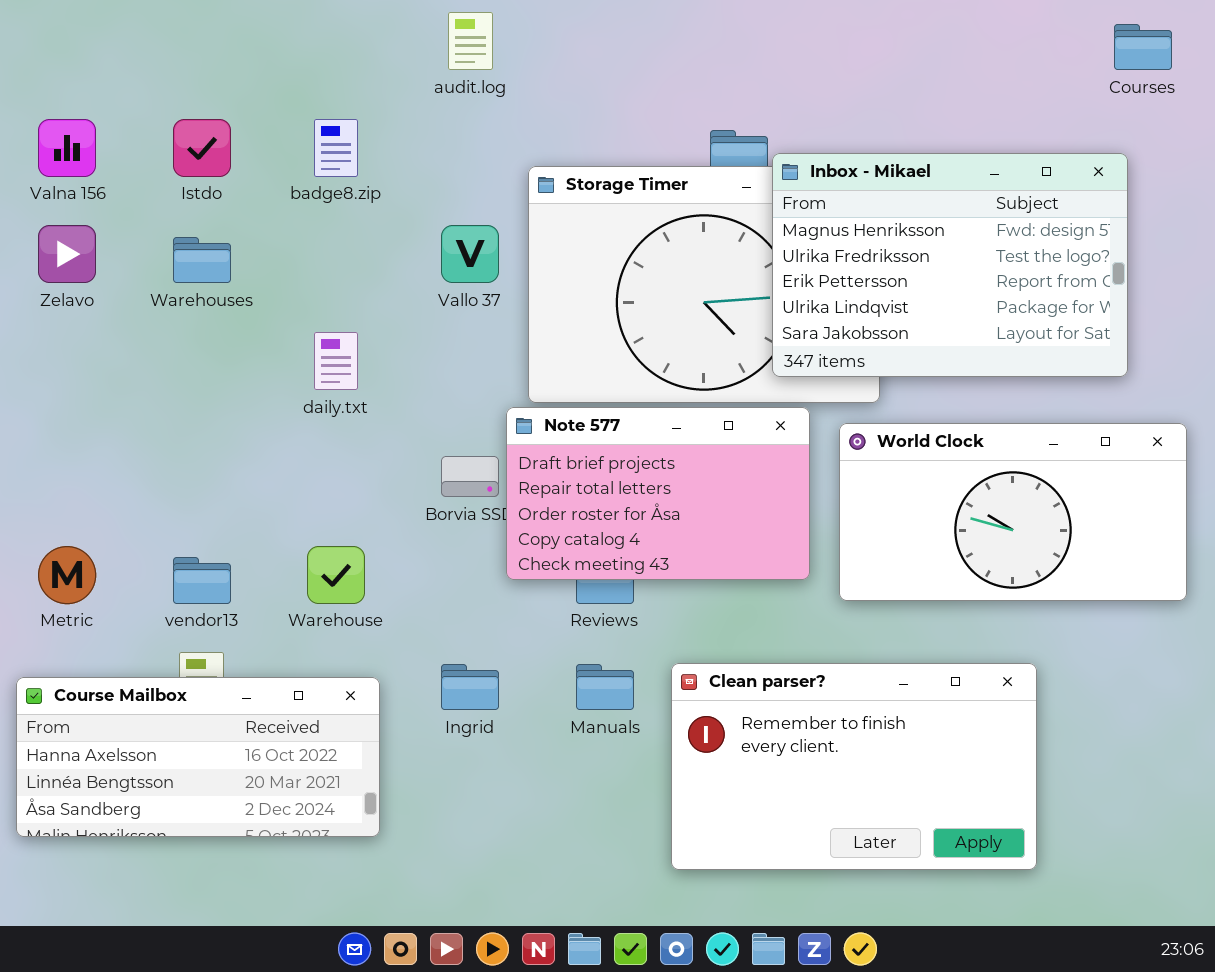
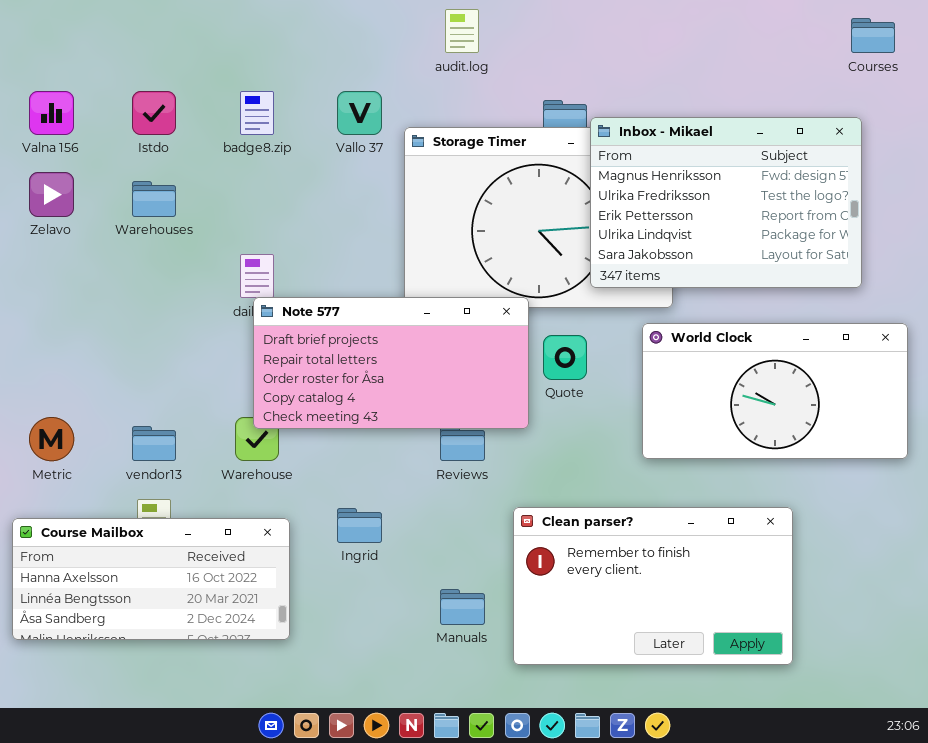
audit.log: [448,12,493,70] -> [445,9,479,53], moved
Vallo 37: [441,225,499,283] -> [337,91,382,135], moved
Note 577: [506,407,810,580] -> [253,297,529,429], moved, resized
Manuals: [576,664,634,710] -> [440,589,485,625], moved

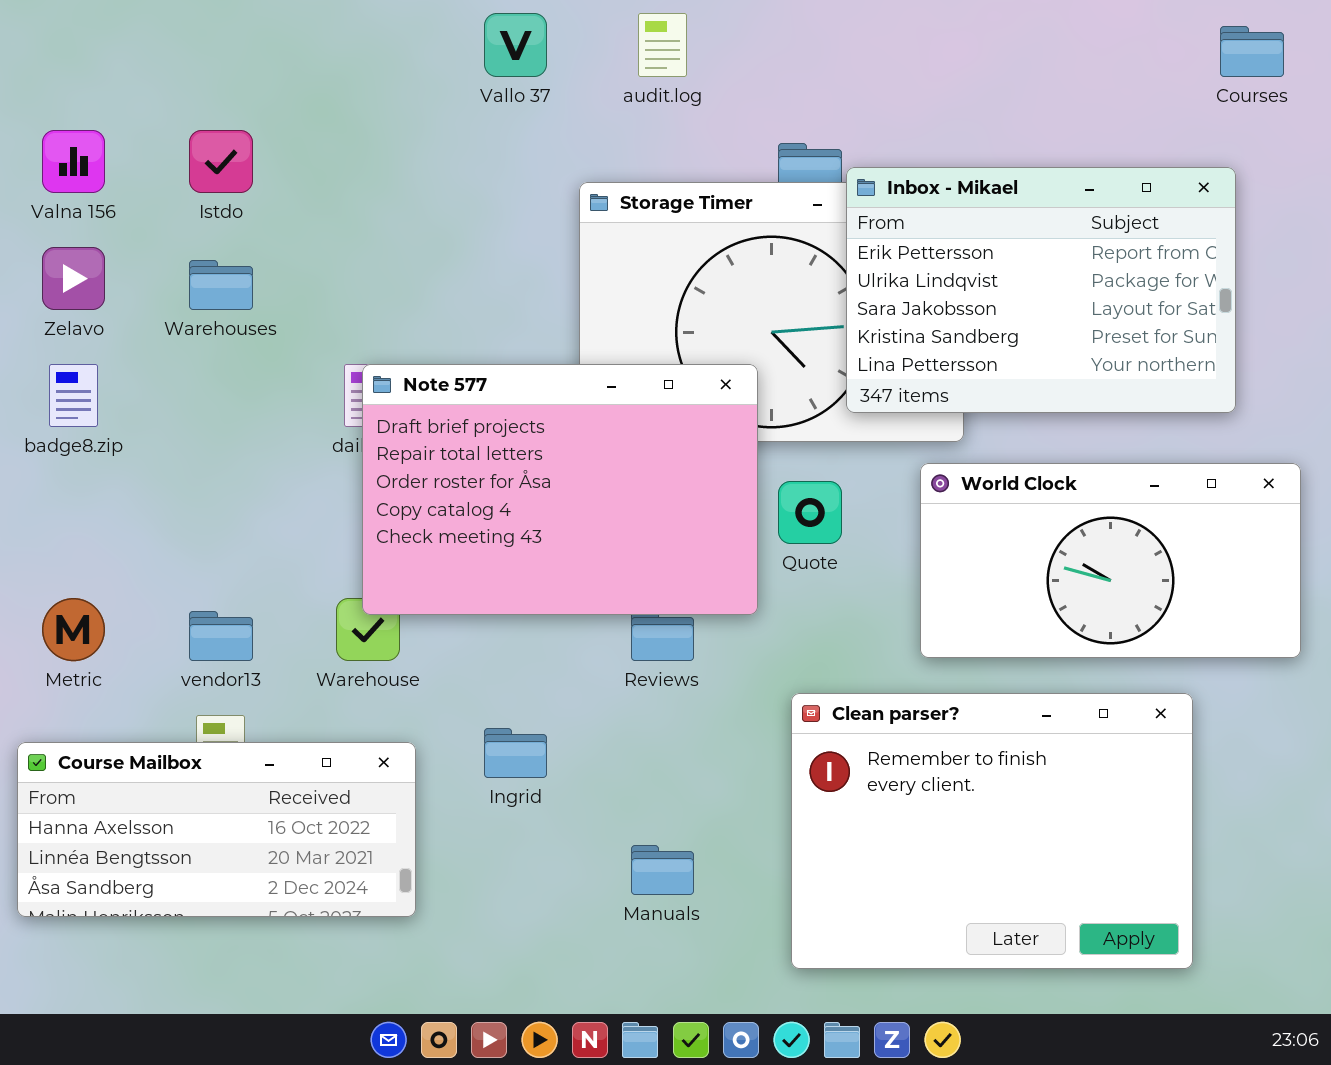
badge8.zip: [240,91,274,135] -> [49,364,98,427], moved
Vallo 37: [337,91,382,135] -> [484,13,547,77], moved
Inbox - Mikael: [590,117,862,288] -> [846,167,1236,413], scrolled down 2 rows
Note 577: [253,297,529,429] -> [362,364,758,615], resized
Clean parser?: [513,507,793,665] -> [791,693,1193,969], moved, resized

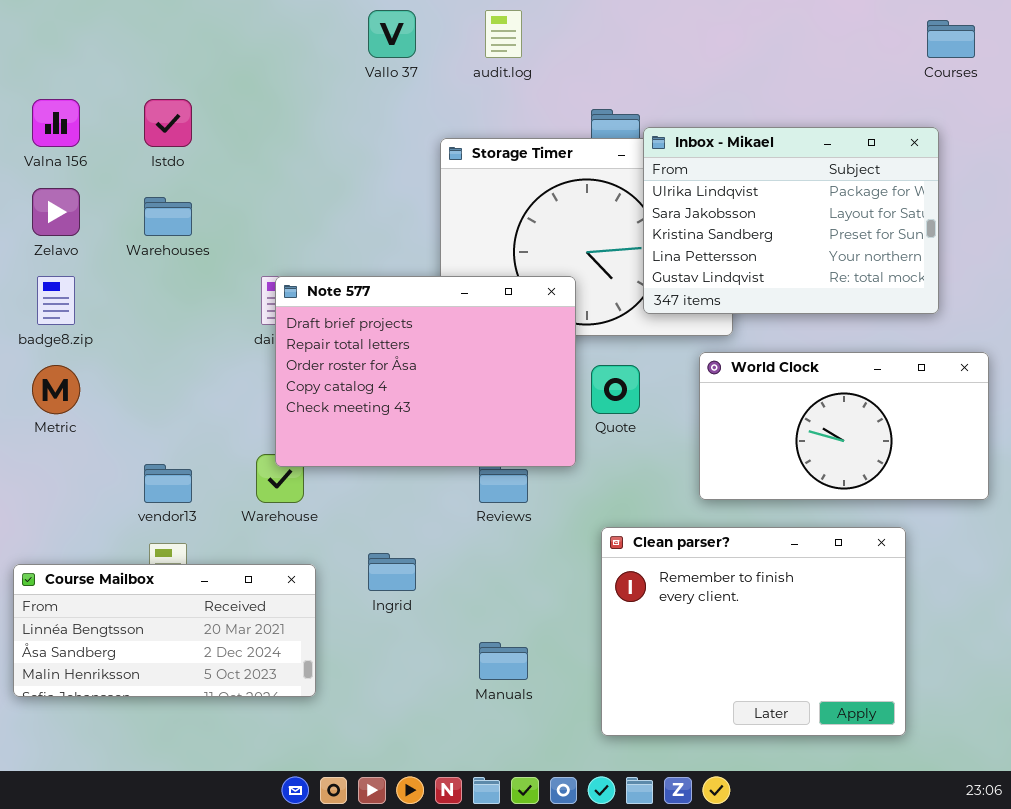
Inbox - Mikael: [846,167,1236,413] -> [643,127,939,314], scrolled down 1 row
Metric: [42,598,105,661] -> [32,365,80,414], moved
Course Mailbox: [17,742,416,917] -> [13,564,316,697], scrolled down 1 row

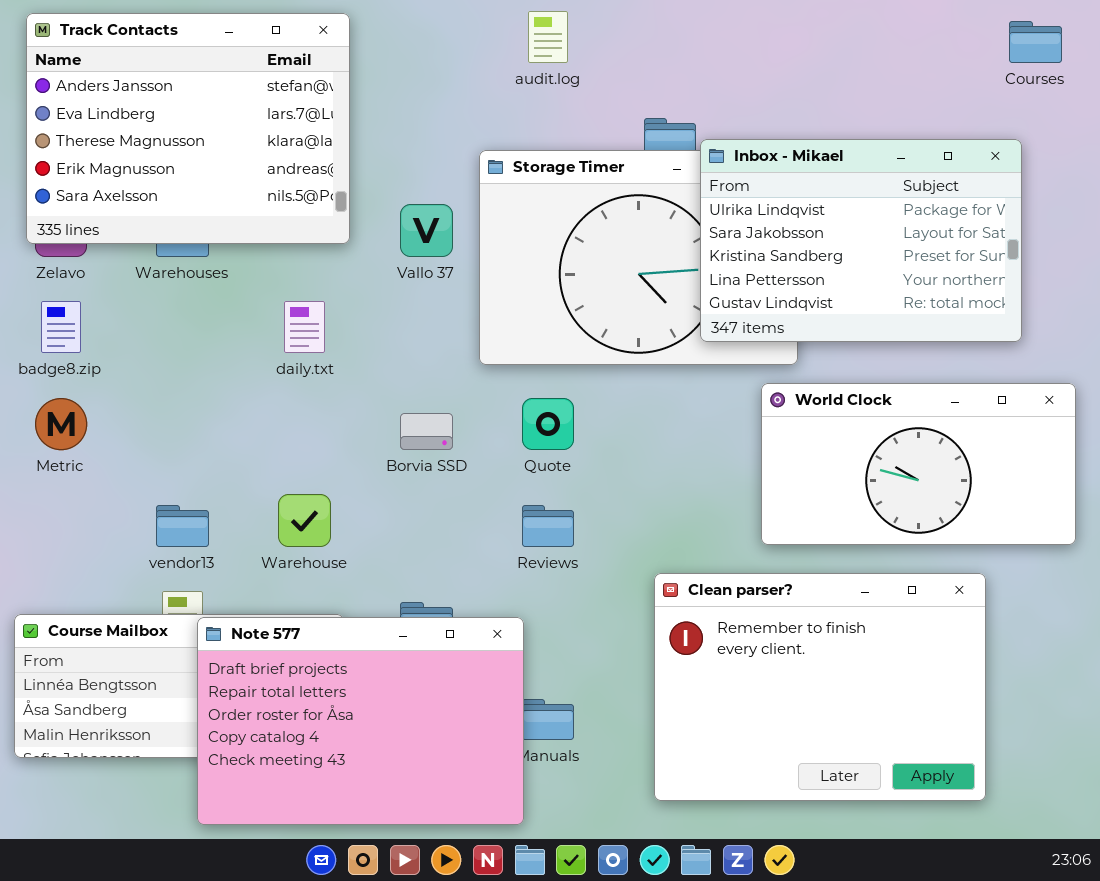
Vallo 37: [368,10,416,58] -> [400,204,453,257], moved
Track Contacts: none -> [26,13,350,244], opened
Note 577: [275,276,576,467] -> [197,617,524,825], moved
Quote: [591,365,640,414] -> [522,398,574,450], moved

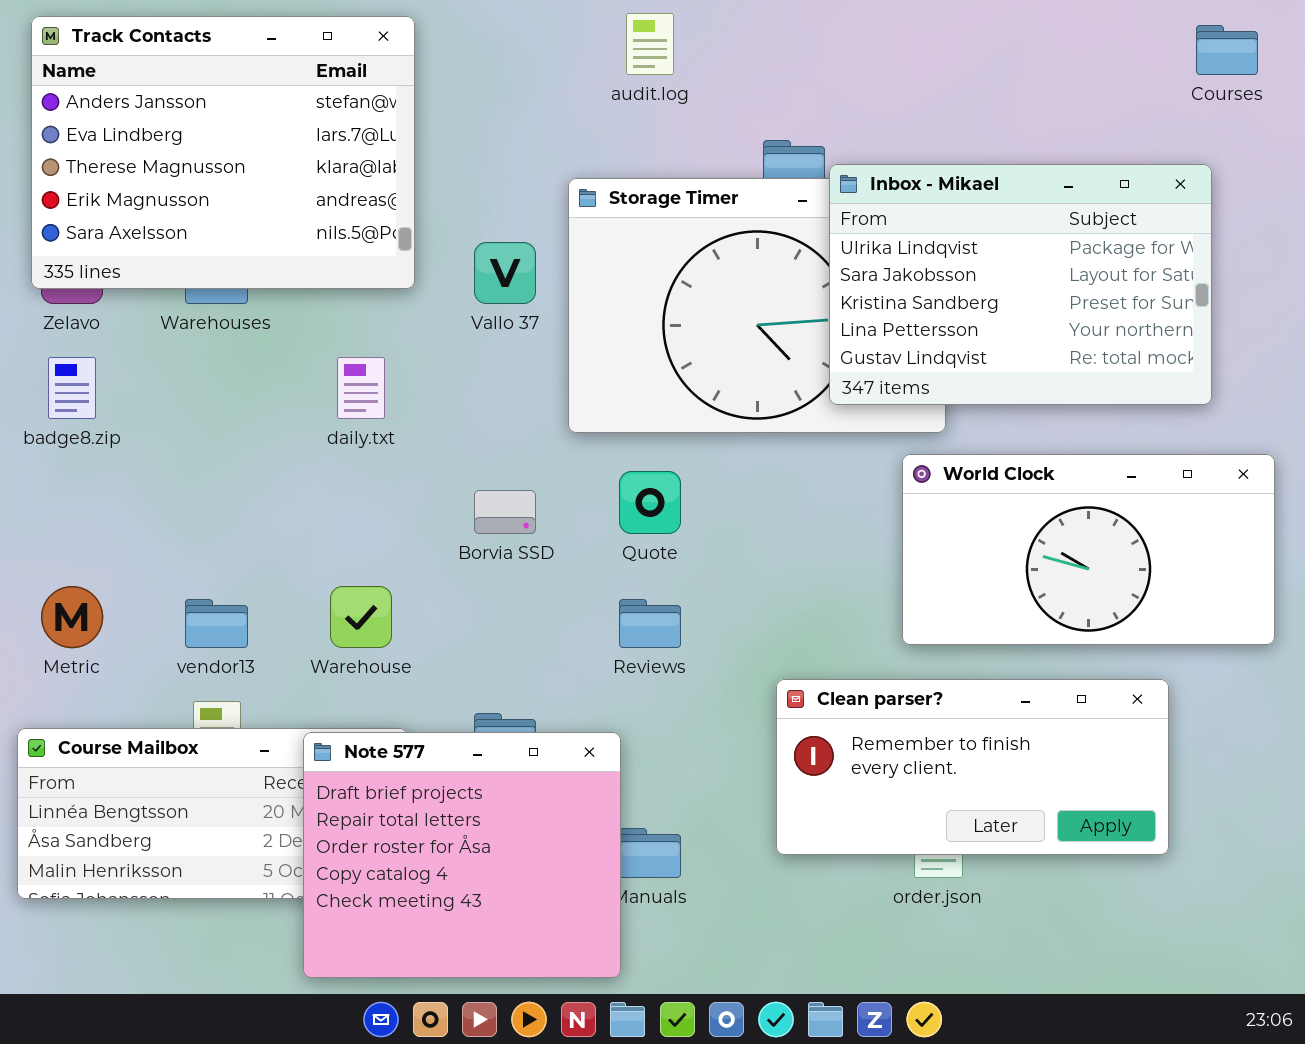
Metric: [35,398,87,450] -> [41,586,103,648], moved
Clean parser?: [654,573,986,801] -> [776,679,1169,855], resized
Note 577: [197,617,524,825] -> [303,732,621,978], resized

